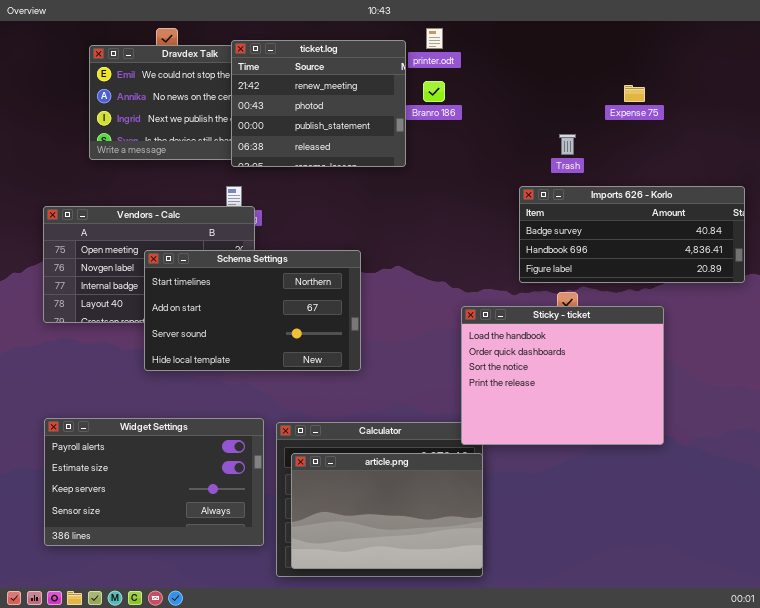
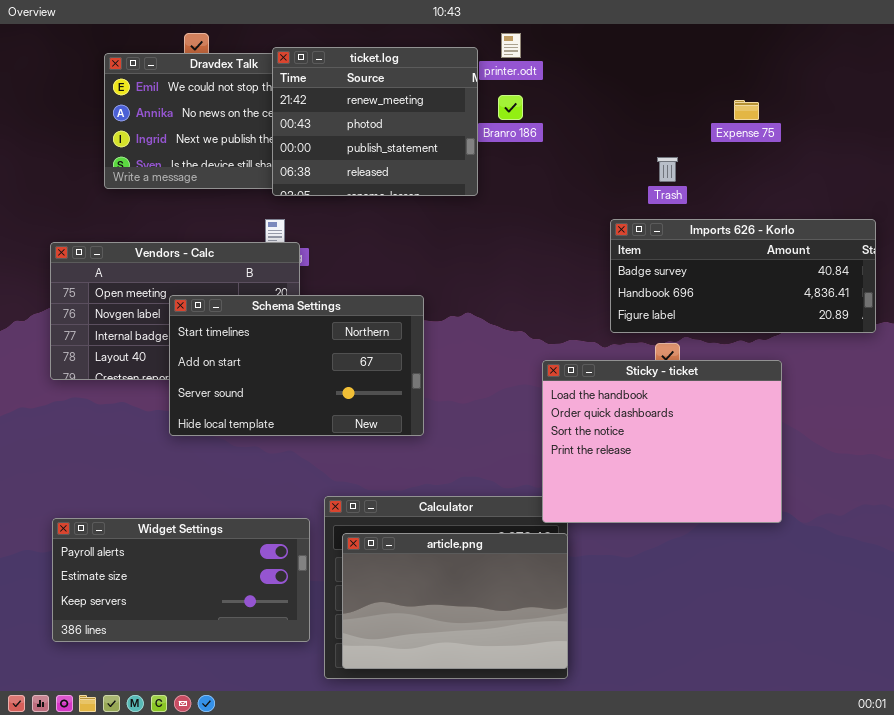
Widget Settings: [44,418,264,546] -> [52,518,310,642], resized

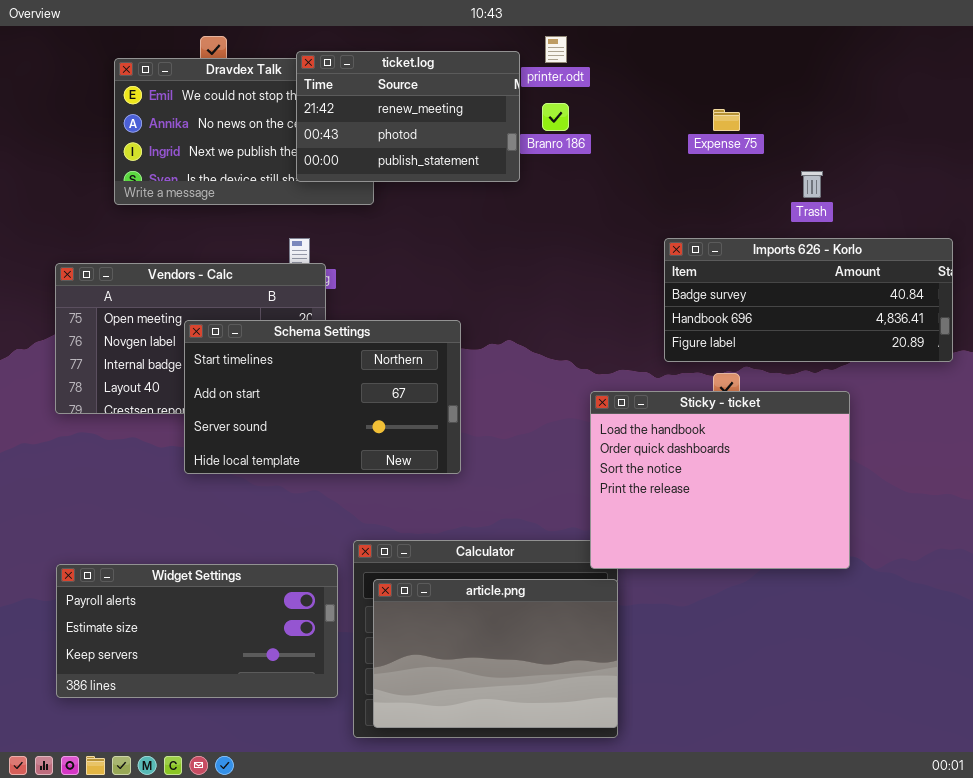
ticket.log: [272,47,478,196] -> [296,51,520,182], resized
Expense 75: [734,100,759,120] -> [713,109,740,131], moved
Trash: [657,157,678,182] -> [801,171,823,198], moved

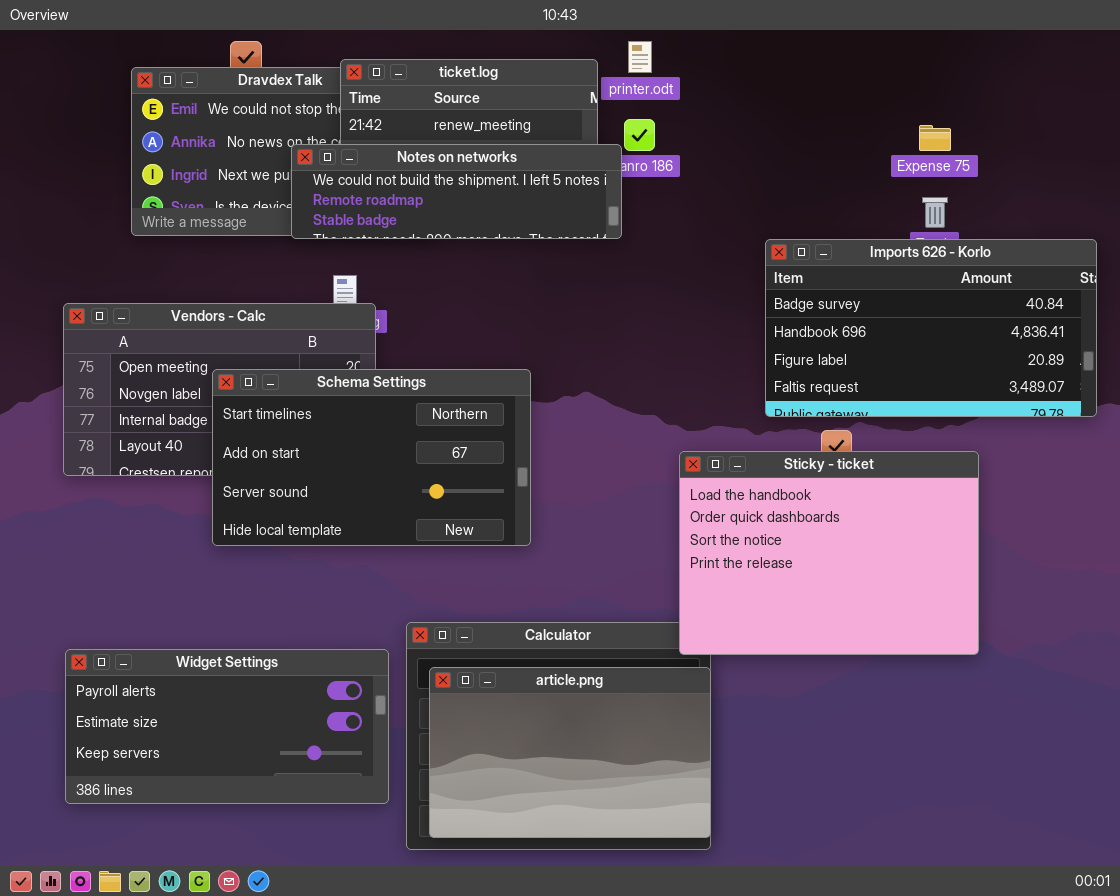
Expense 75: [713,109,740,131] -> [919,125,951,151], moved
Notes on networks: none -> [291,144,622,239], opened
Imports 626 - Korlo: [664,238,953,362] -> [765,239,1097,417], resized

